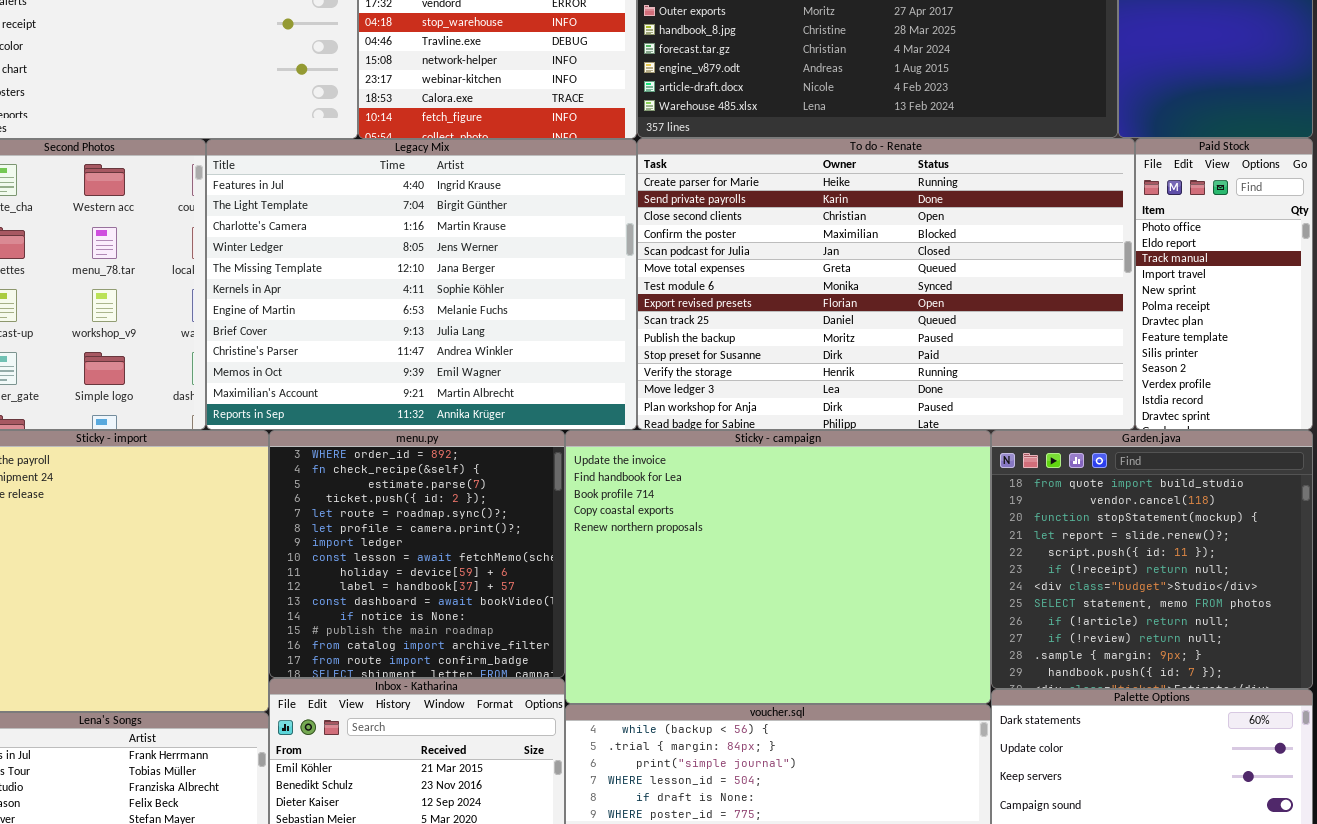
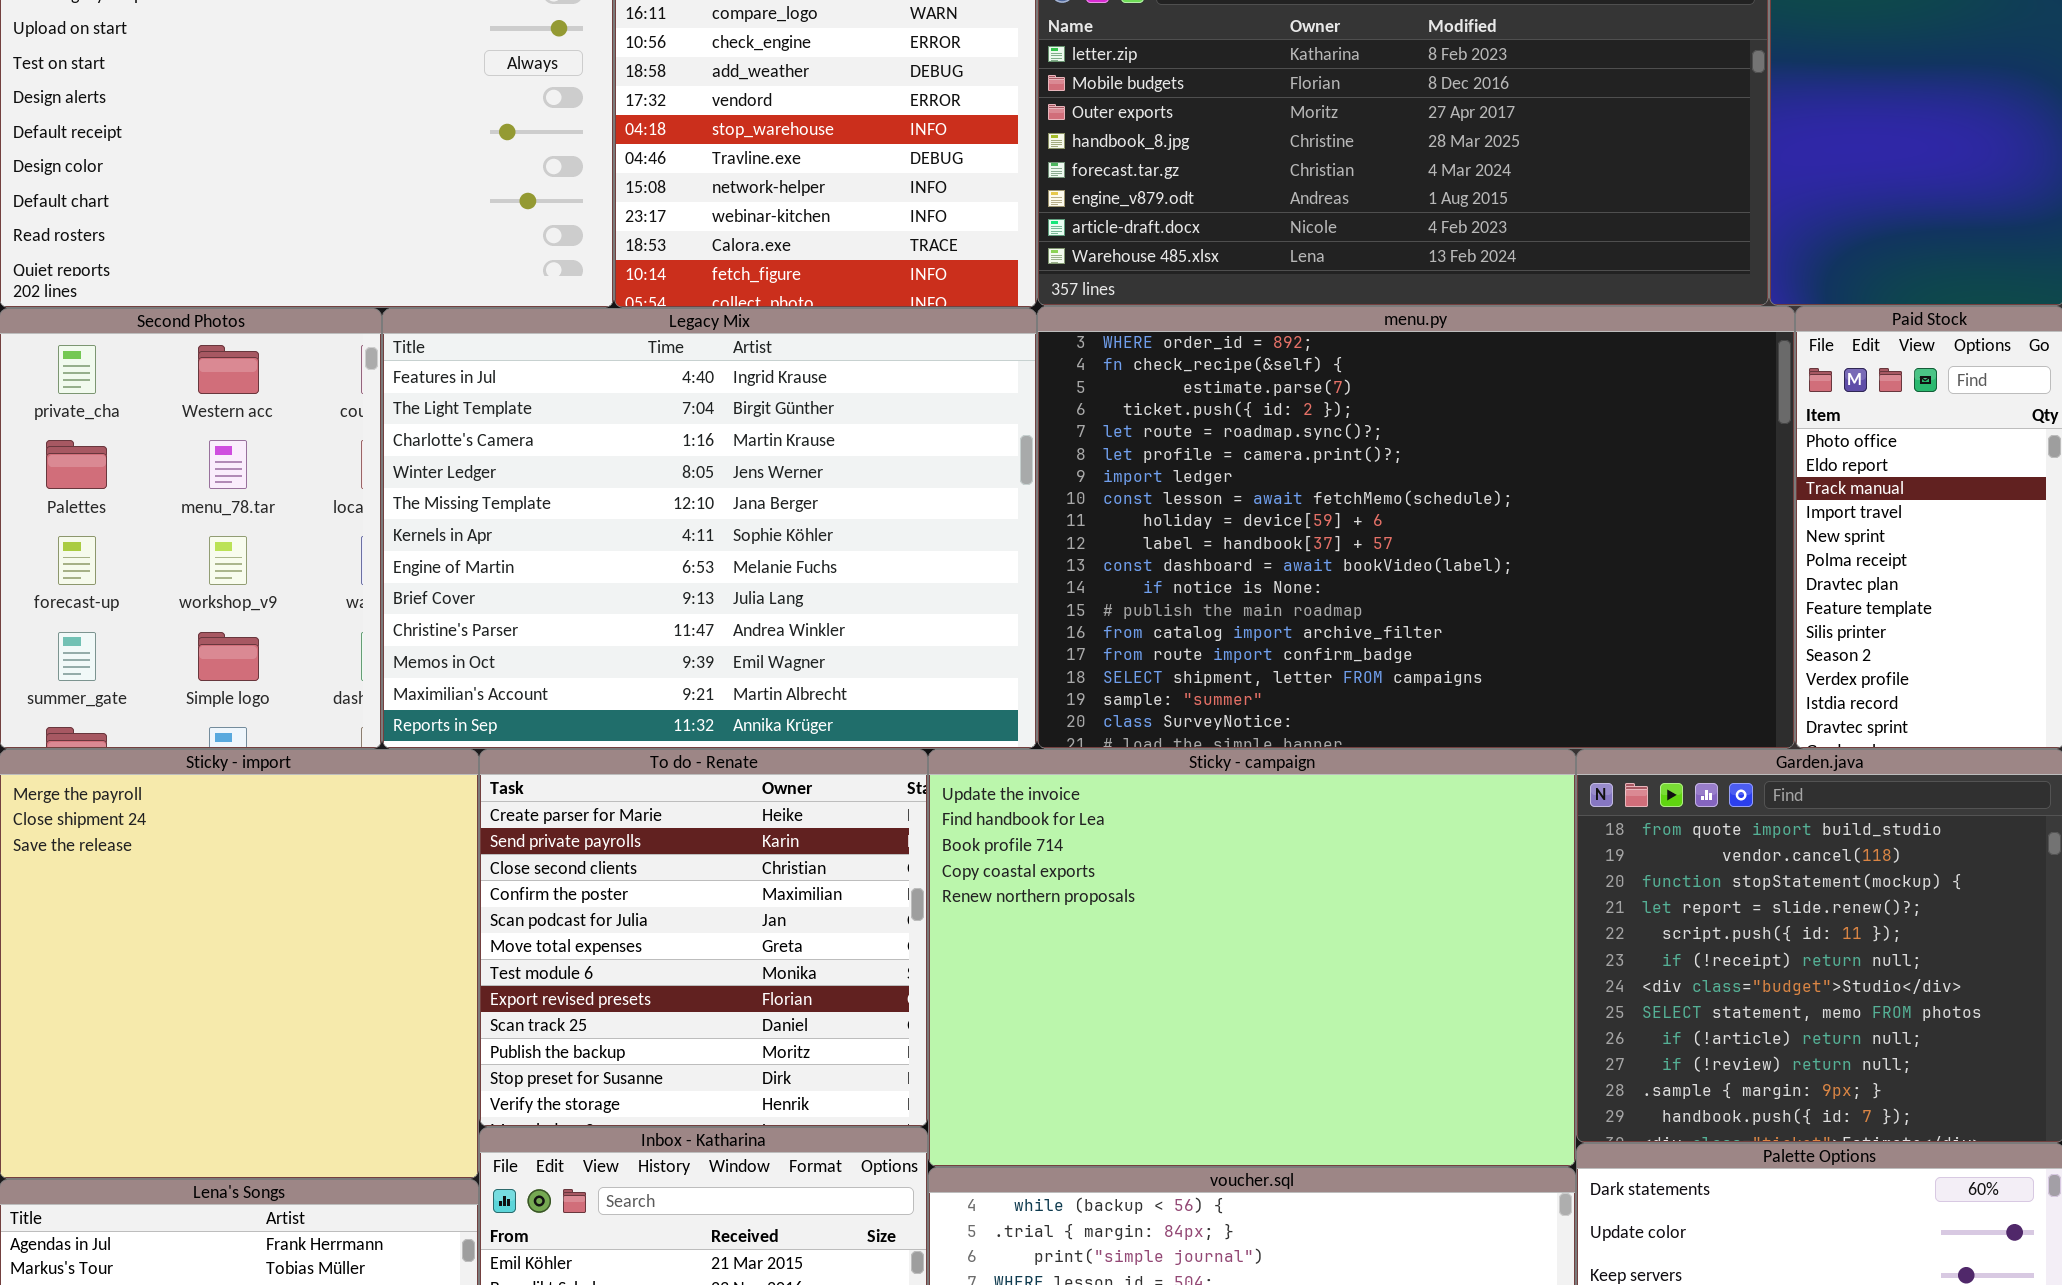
To do - Renate: [637,138,1135,430] -> [479,749,928,1127], moved, resized
menu.py: [269,430,565,678] -> [1037,306,1795,749], moved, resized

